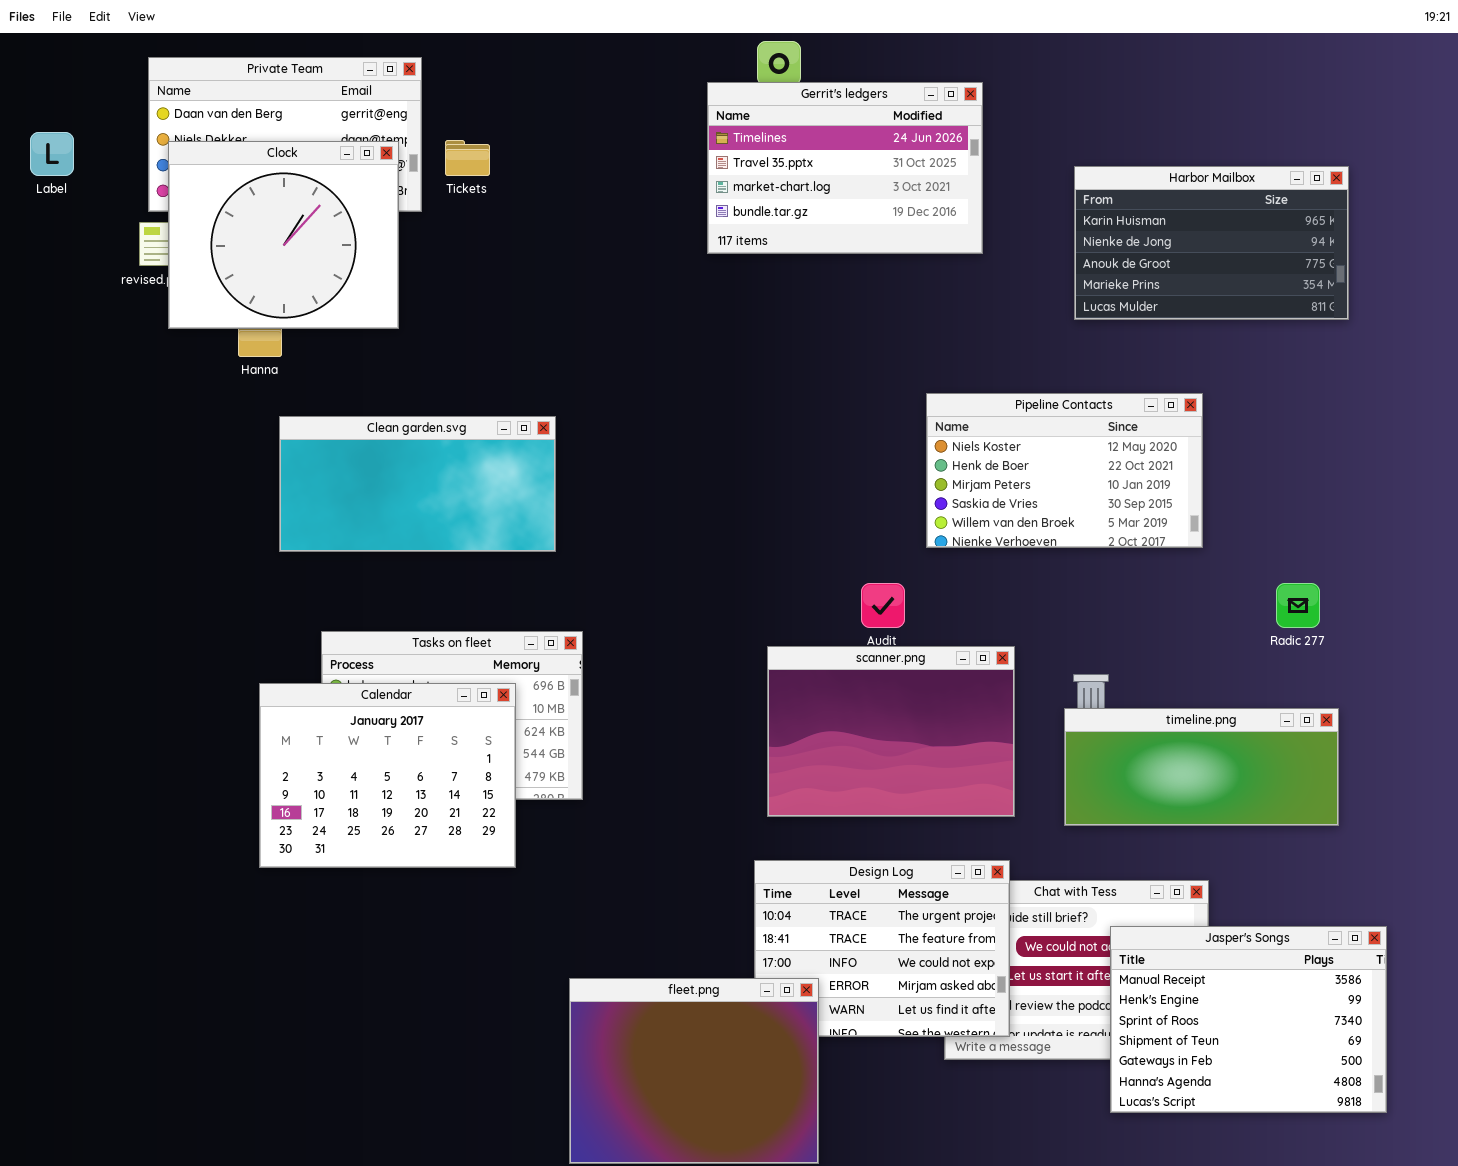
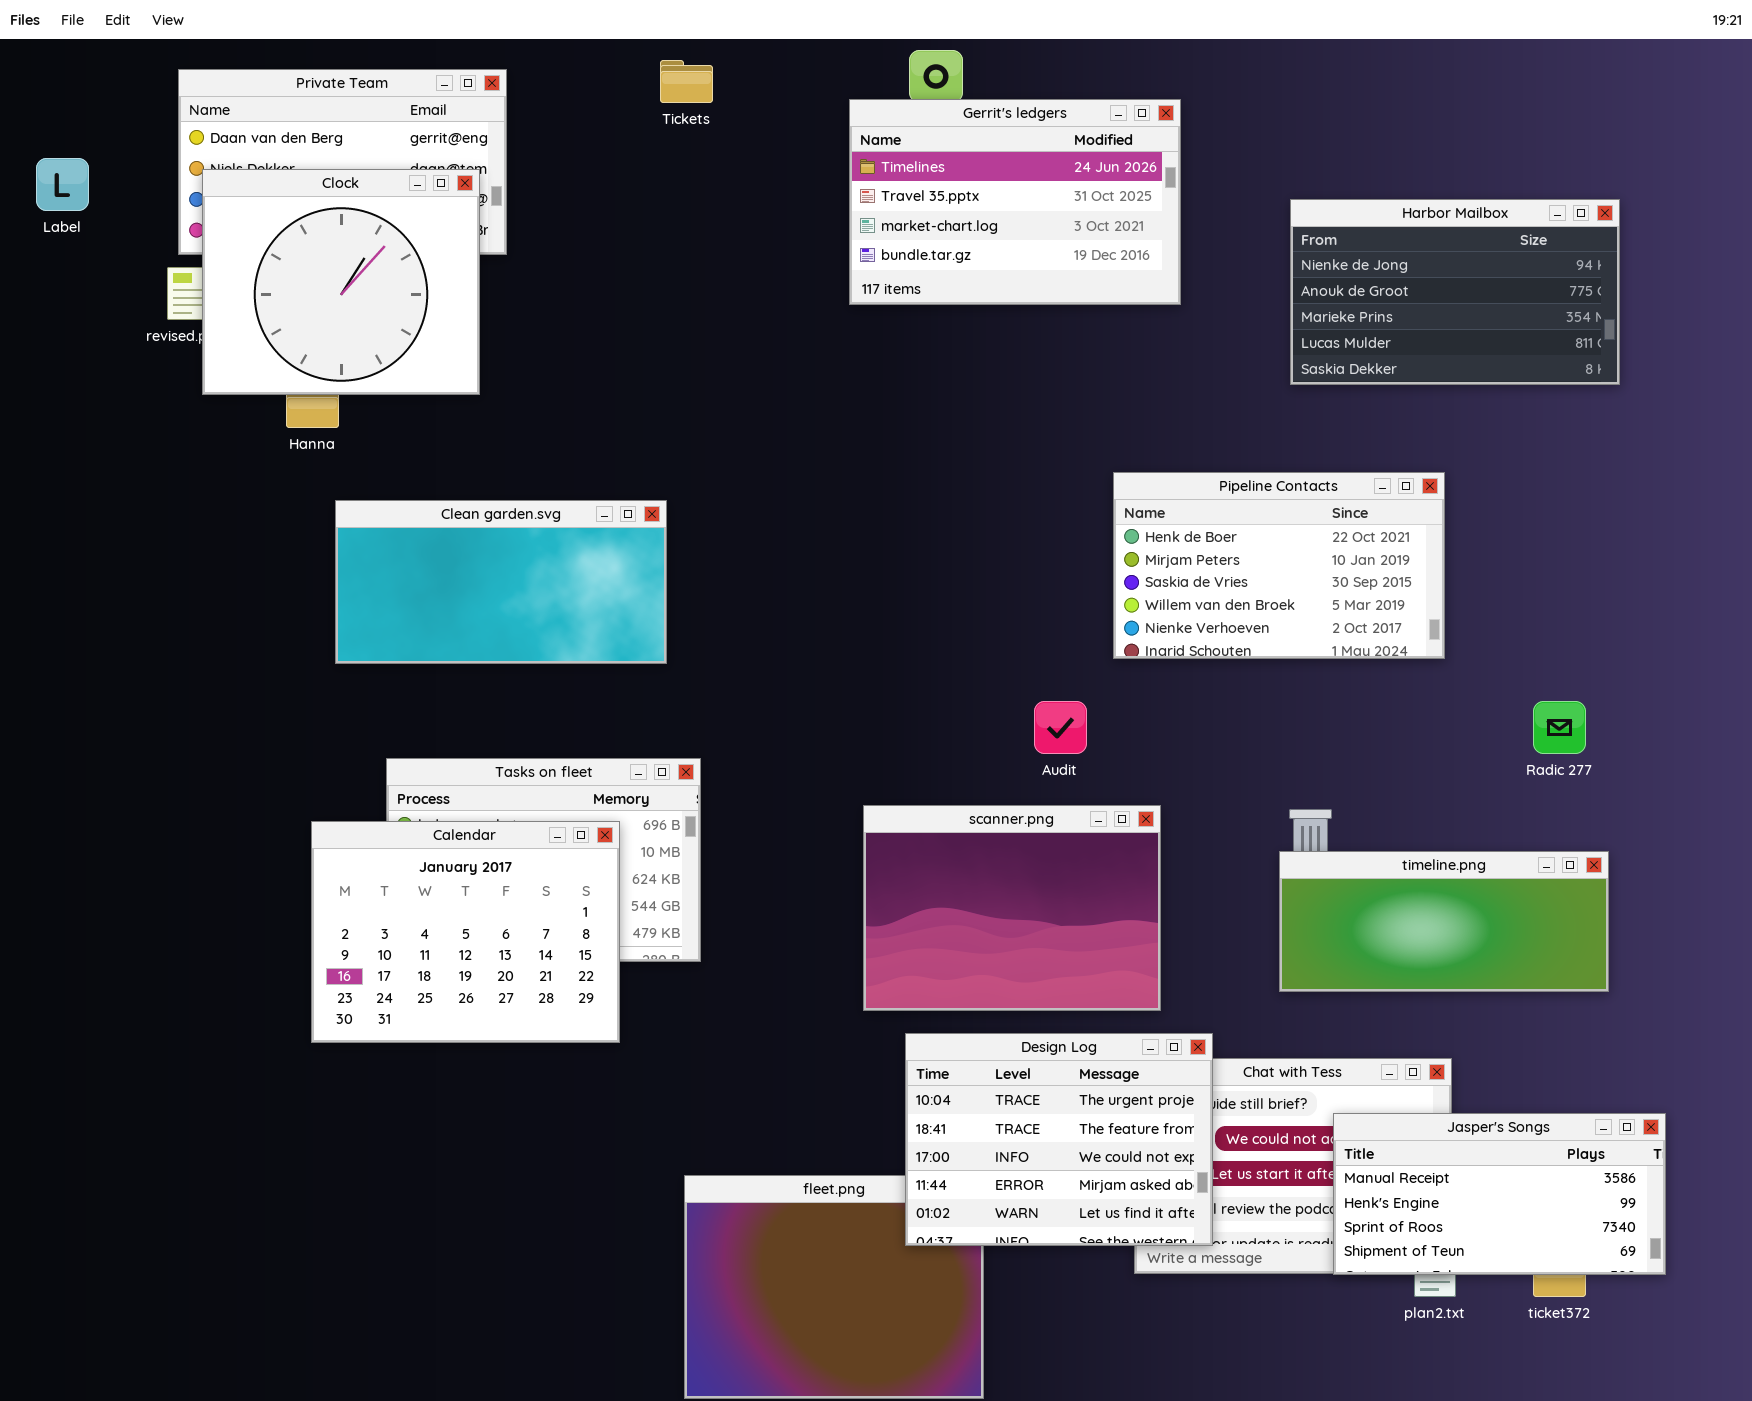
Tickets: [445,140,490,176] -> [660,60,713,103], moved
Harbor Mailbox: [1074,166,1349,320] -> [1290,199,1620,385], scrolled down 1 row
Pipeline Contacts: [926,393,1203,548] -> [1113,472,1445,659], scrolled down 1 row
scanner.png: [767,646,1015,817] -> [863,805,1161,1011], moved
Design Log: [754,860,1010,1037] -> [905,1033,1213,1246], raised
Jasper's Songs: [1110,926,1387,1113] -> [1333,1113,1666,1275], resized

